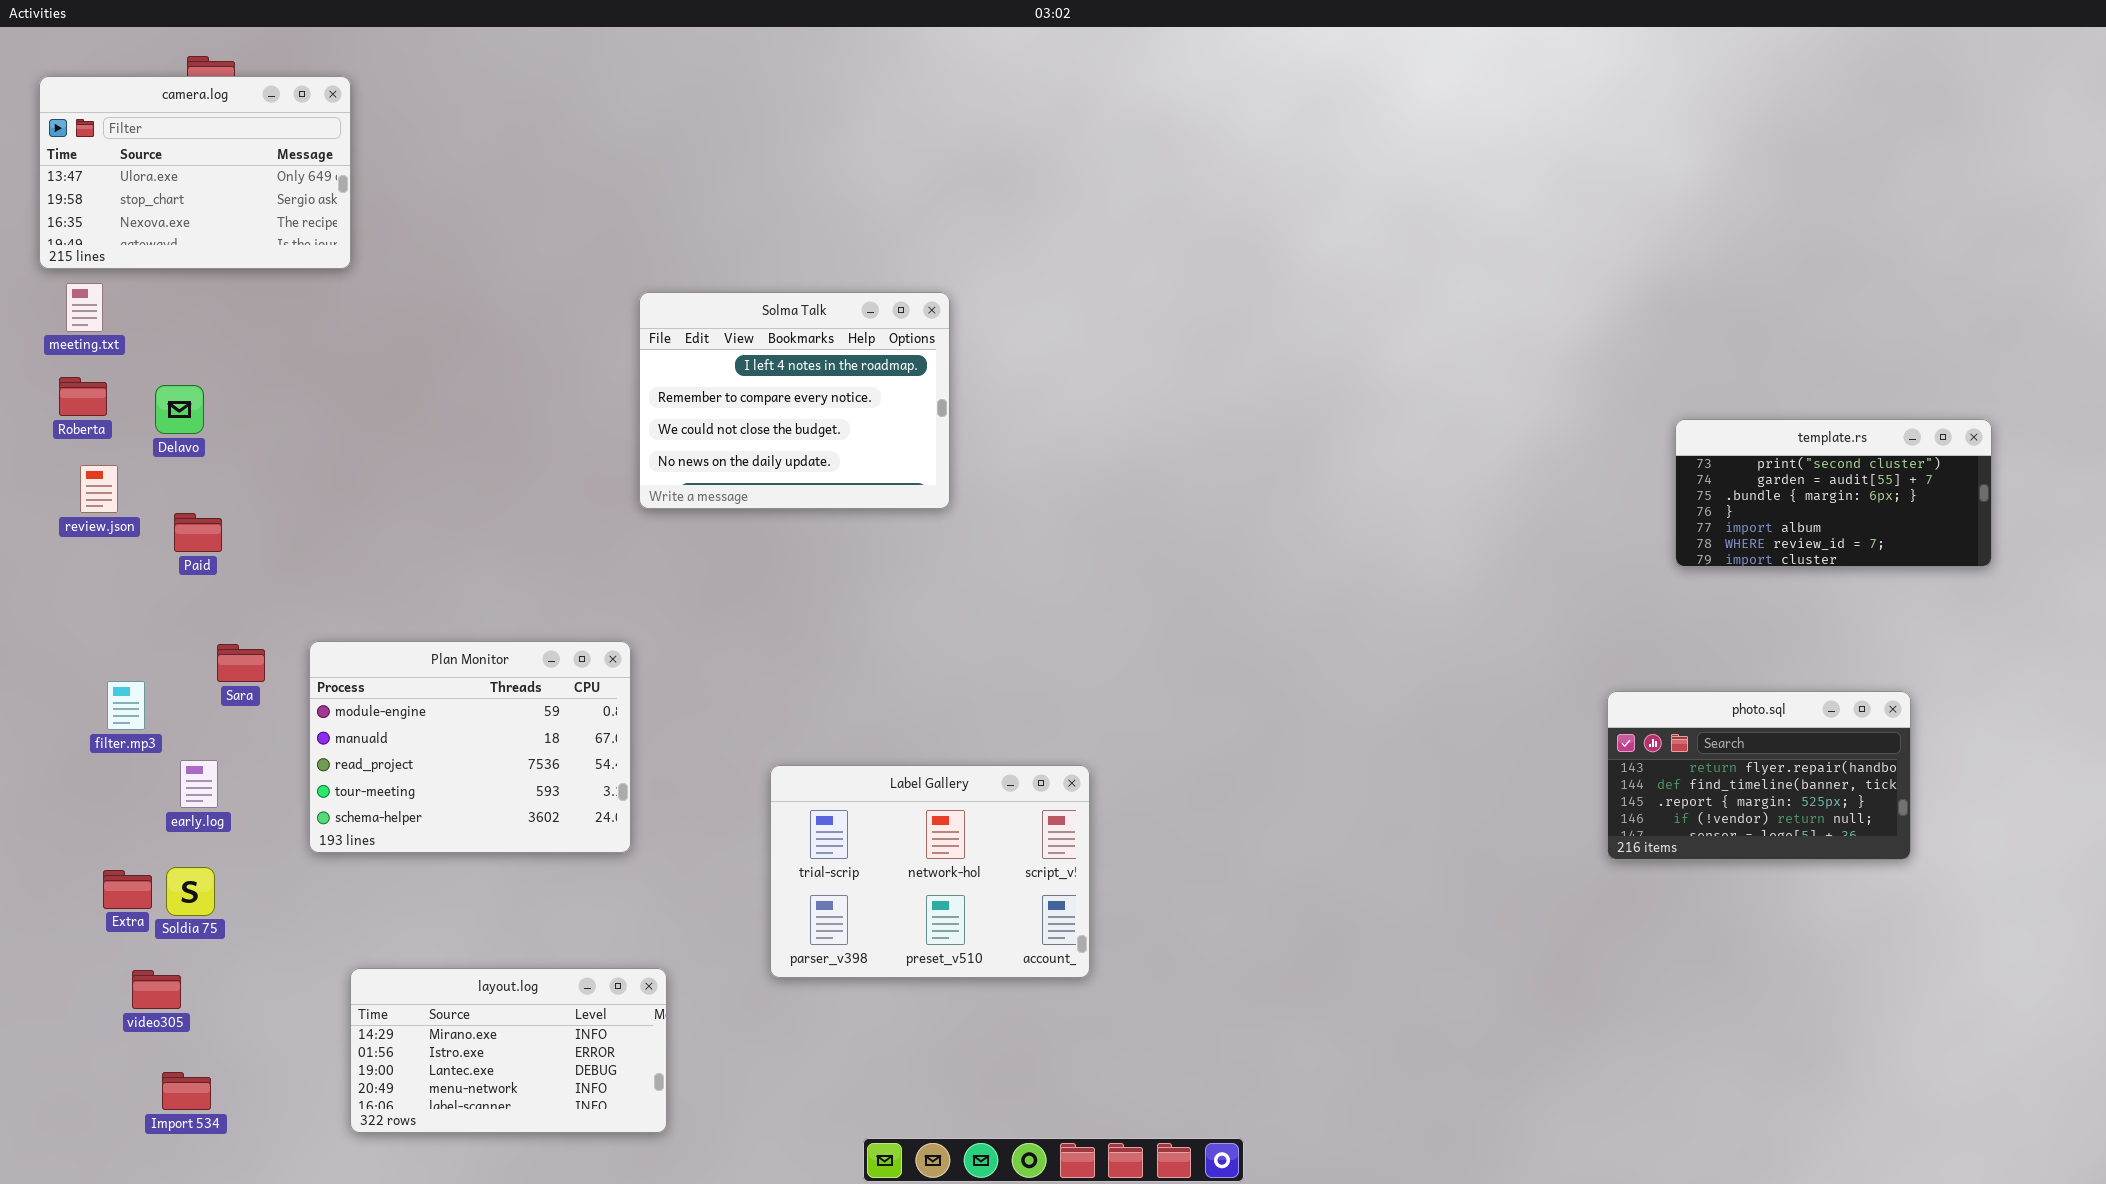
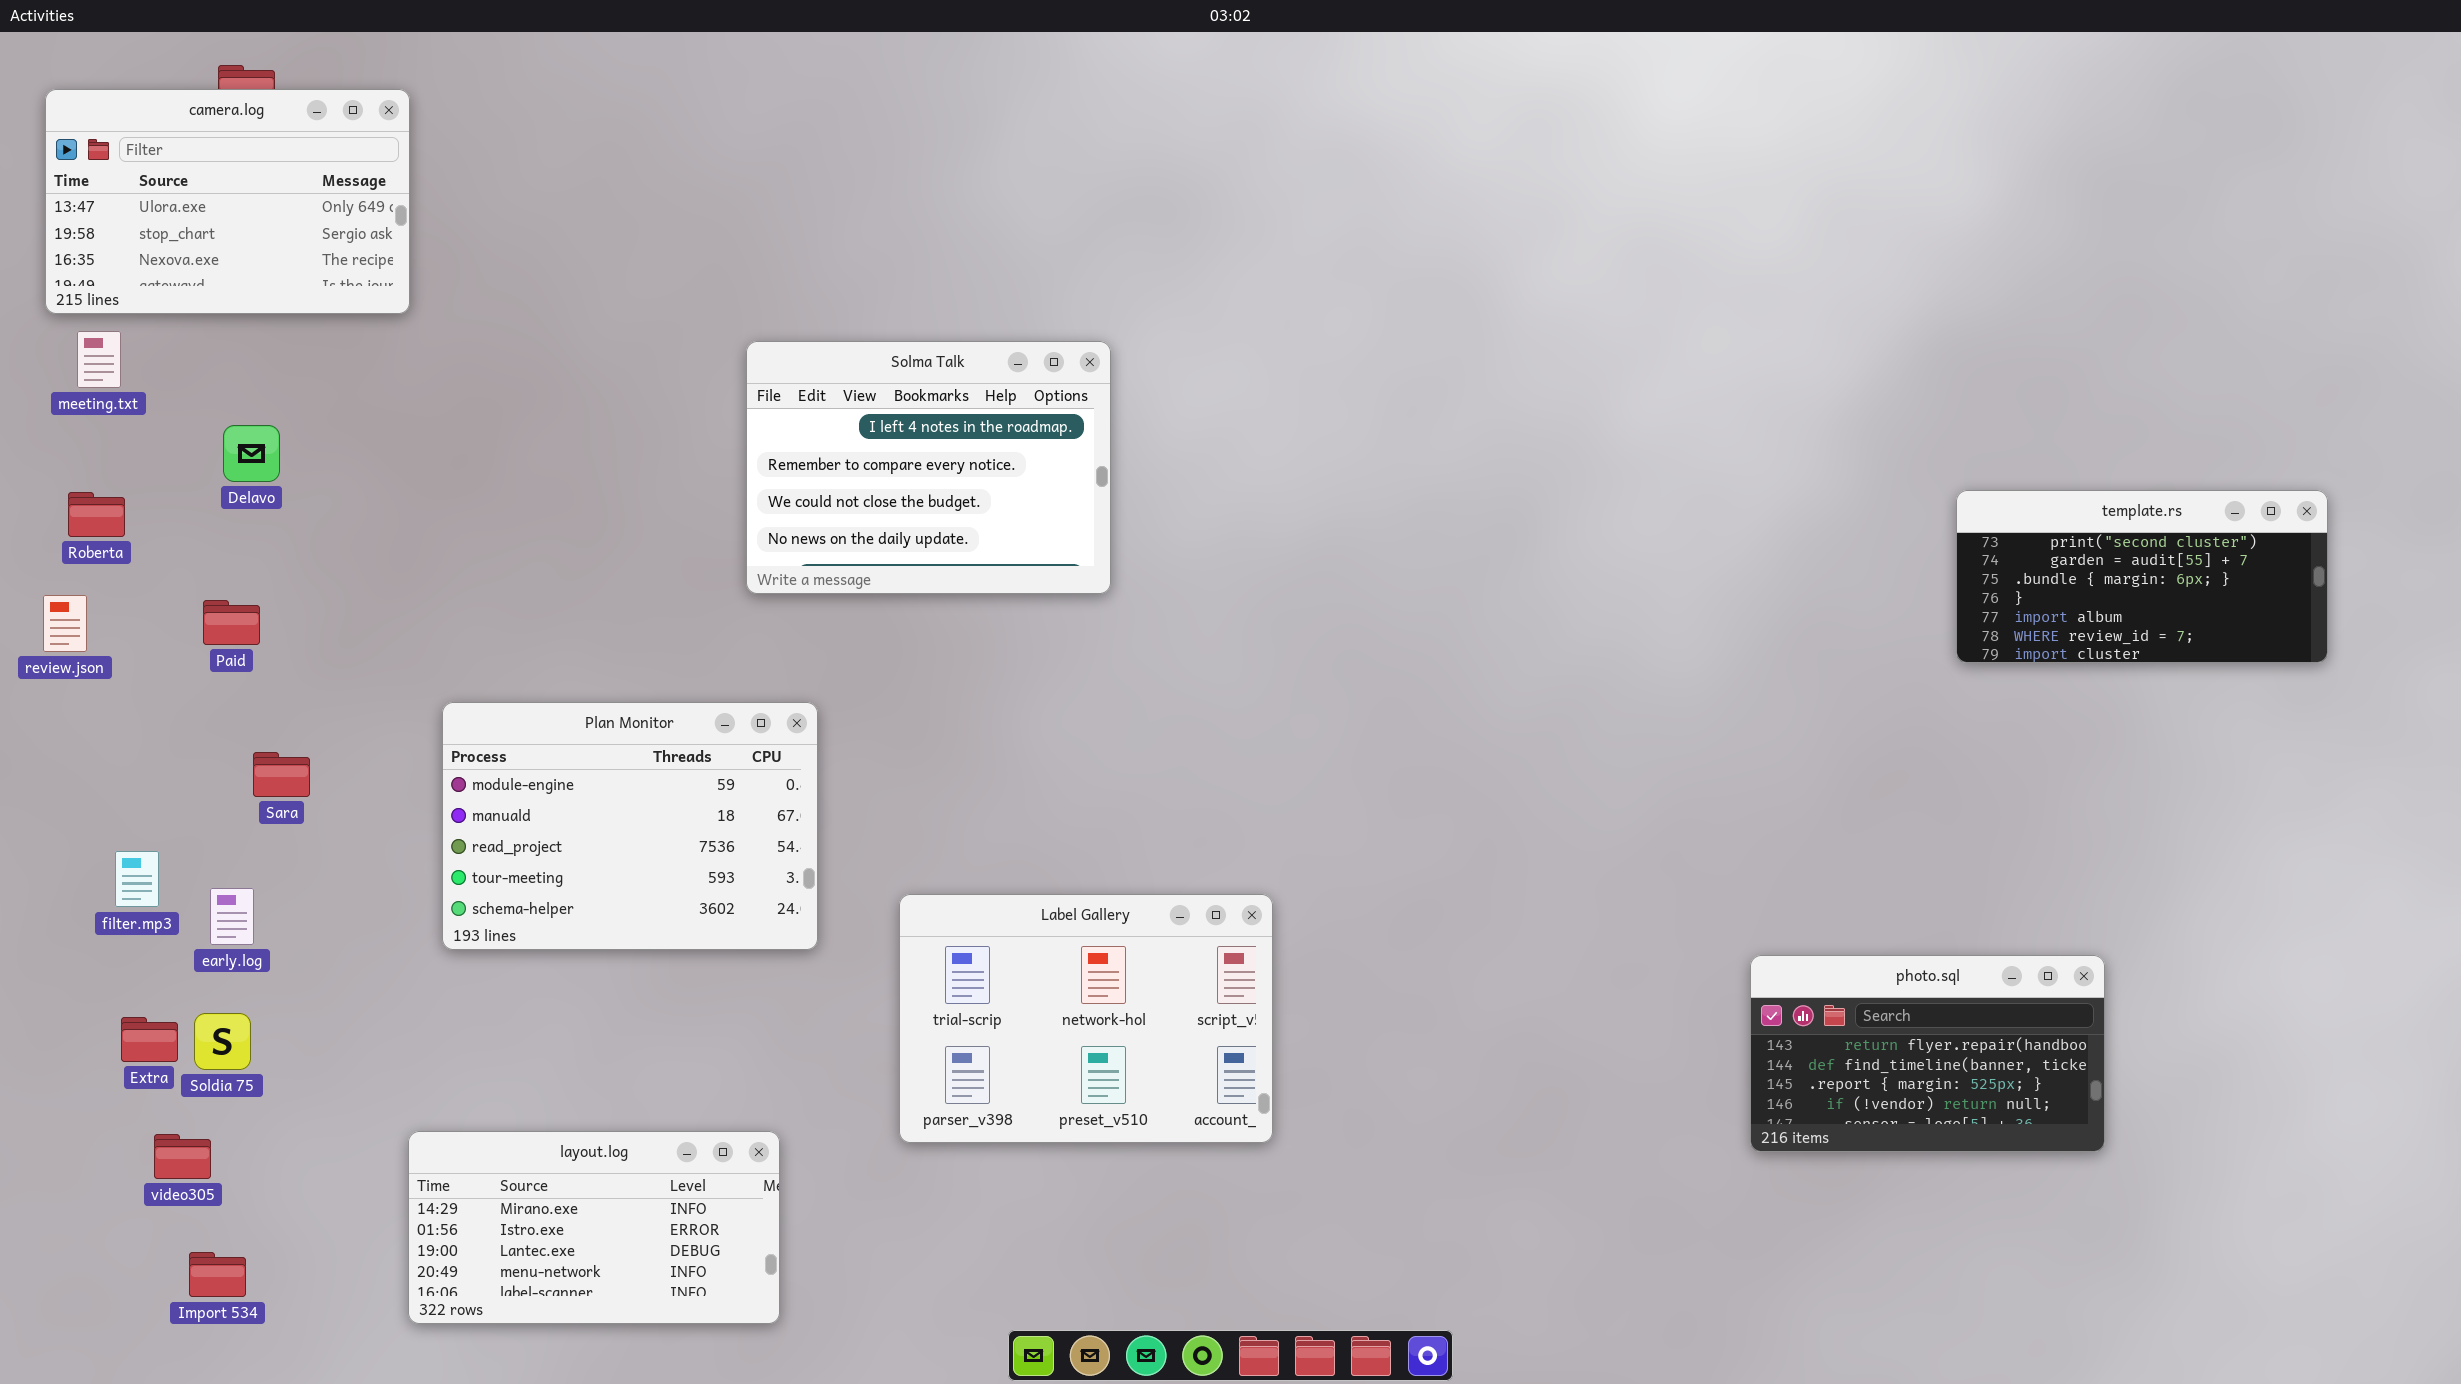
Roberta: [59,377,107,416] -> [68,492,125,537], moved
Delavo: [155,385,204,434] -> [223,425,280,482], moved
review.json: [80,465,118,513] -> [43,595,87,652], moved
Plan Monitor: [309,641,631,853] -> [442,702,818,950], moved
filter.mp3: [107,681,145,730] -> [115,851,159,907], moved
photo.sql: [1607,691,1911,860] -> [1750,955,2105,1152], moved

